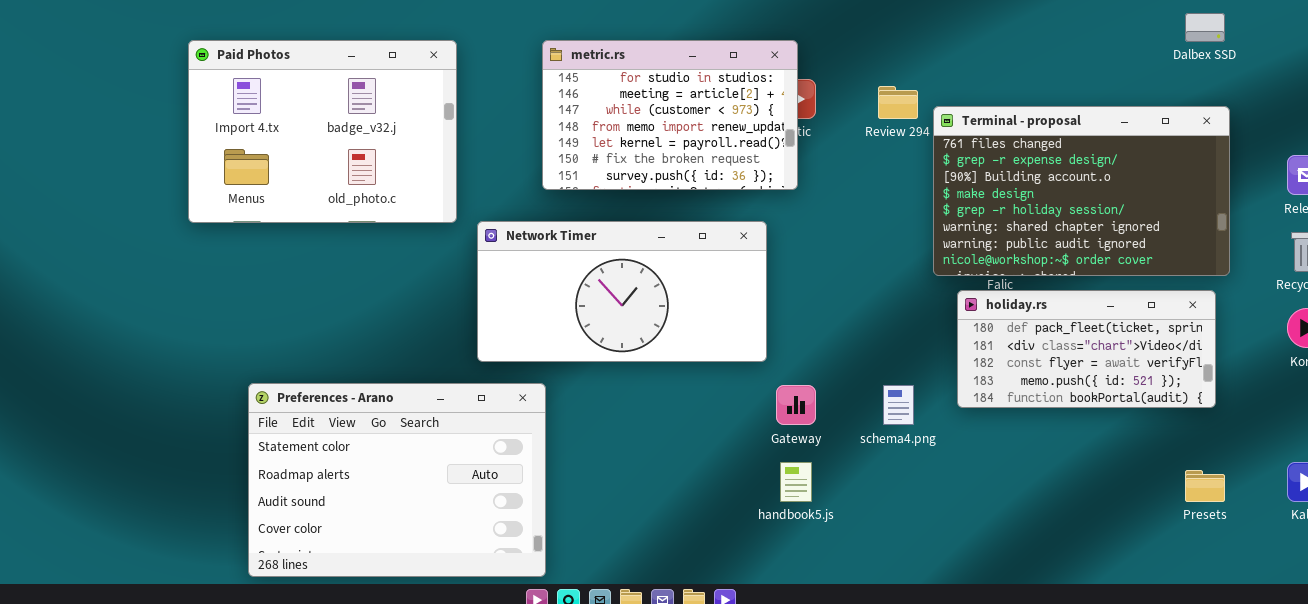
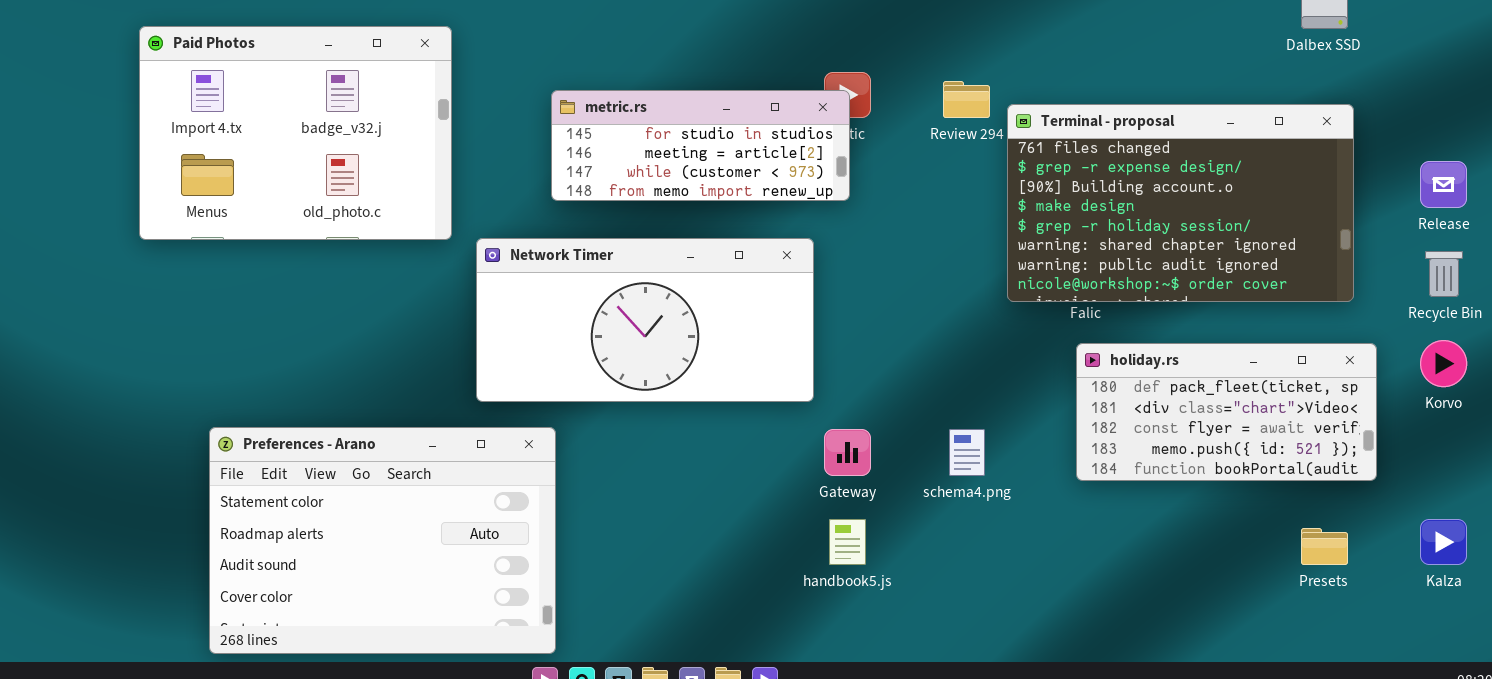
metric.rs: [542,40,798,190] -> [551,90,850,201], resized
holiday.rs: [957,290,1216,408] -> [1076,343,1377,481], moved

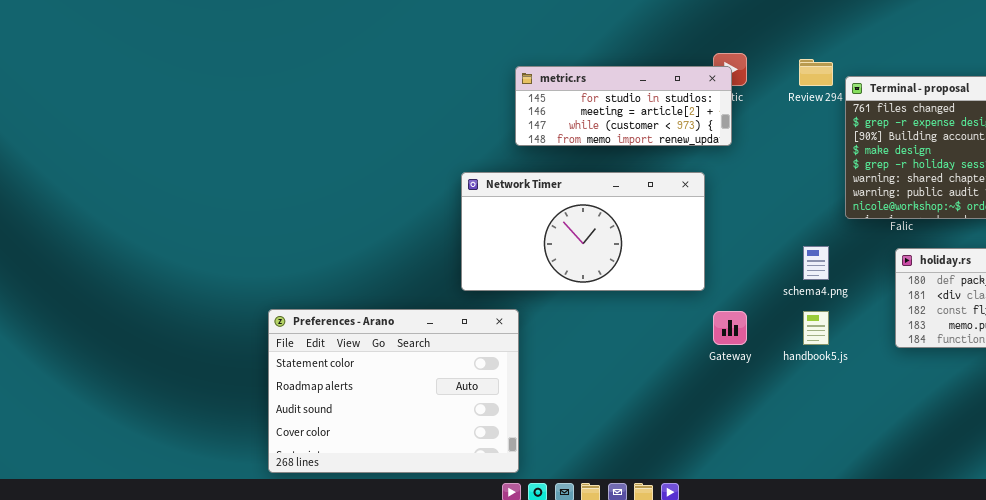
Paid Photos: [139,26,452,240] -> none, closed
schema4.png: [949,429,985,476] -> [803,246,829,280], moved
handbook5.js: [829,519,866,565] -> [803,311,829,345], moved

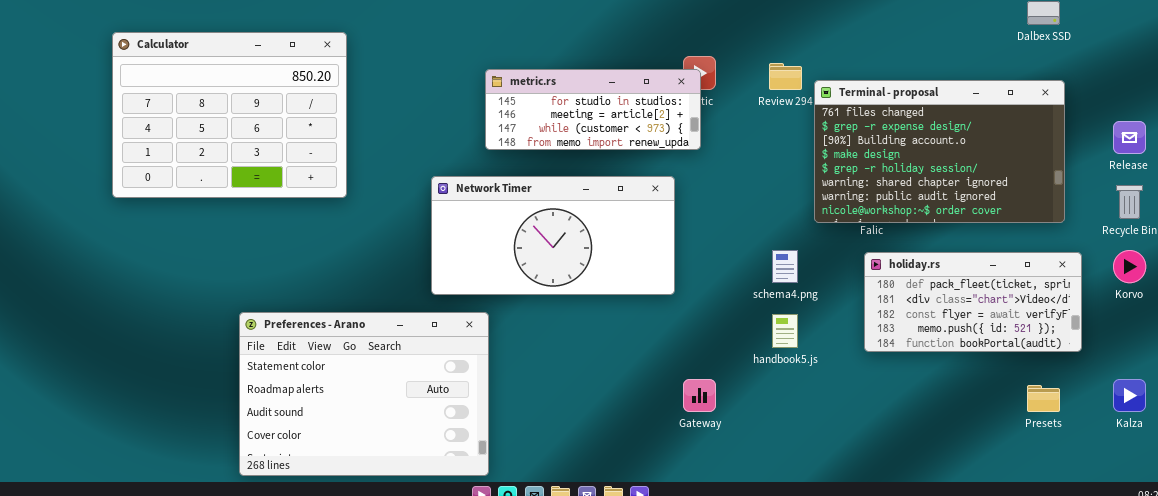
Calculator: none -> [112,32,347,198], opened
Gateway: [713,311,747,345] -> [683,379,716,412], moved

